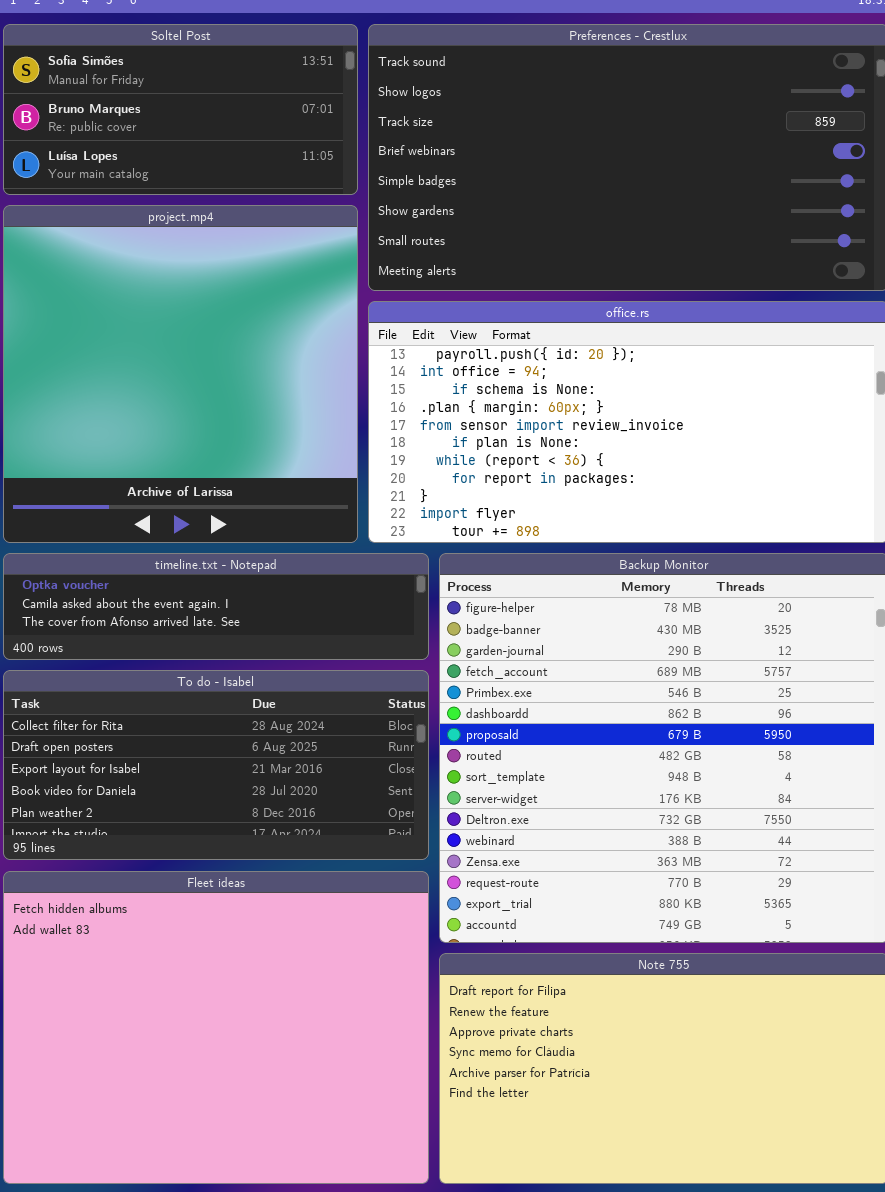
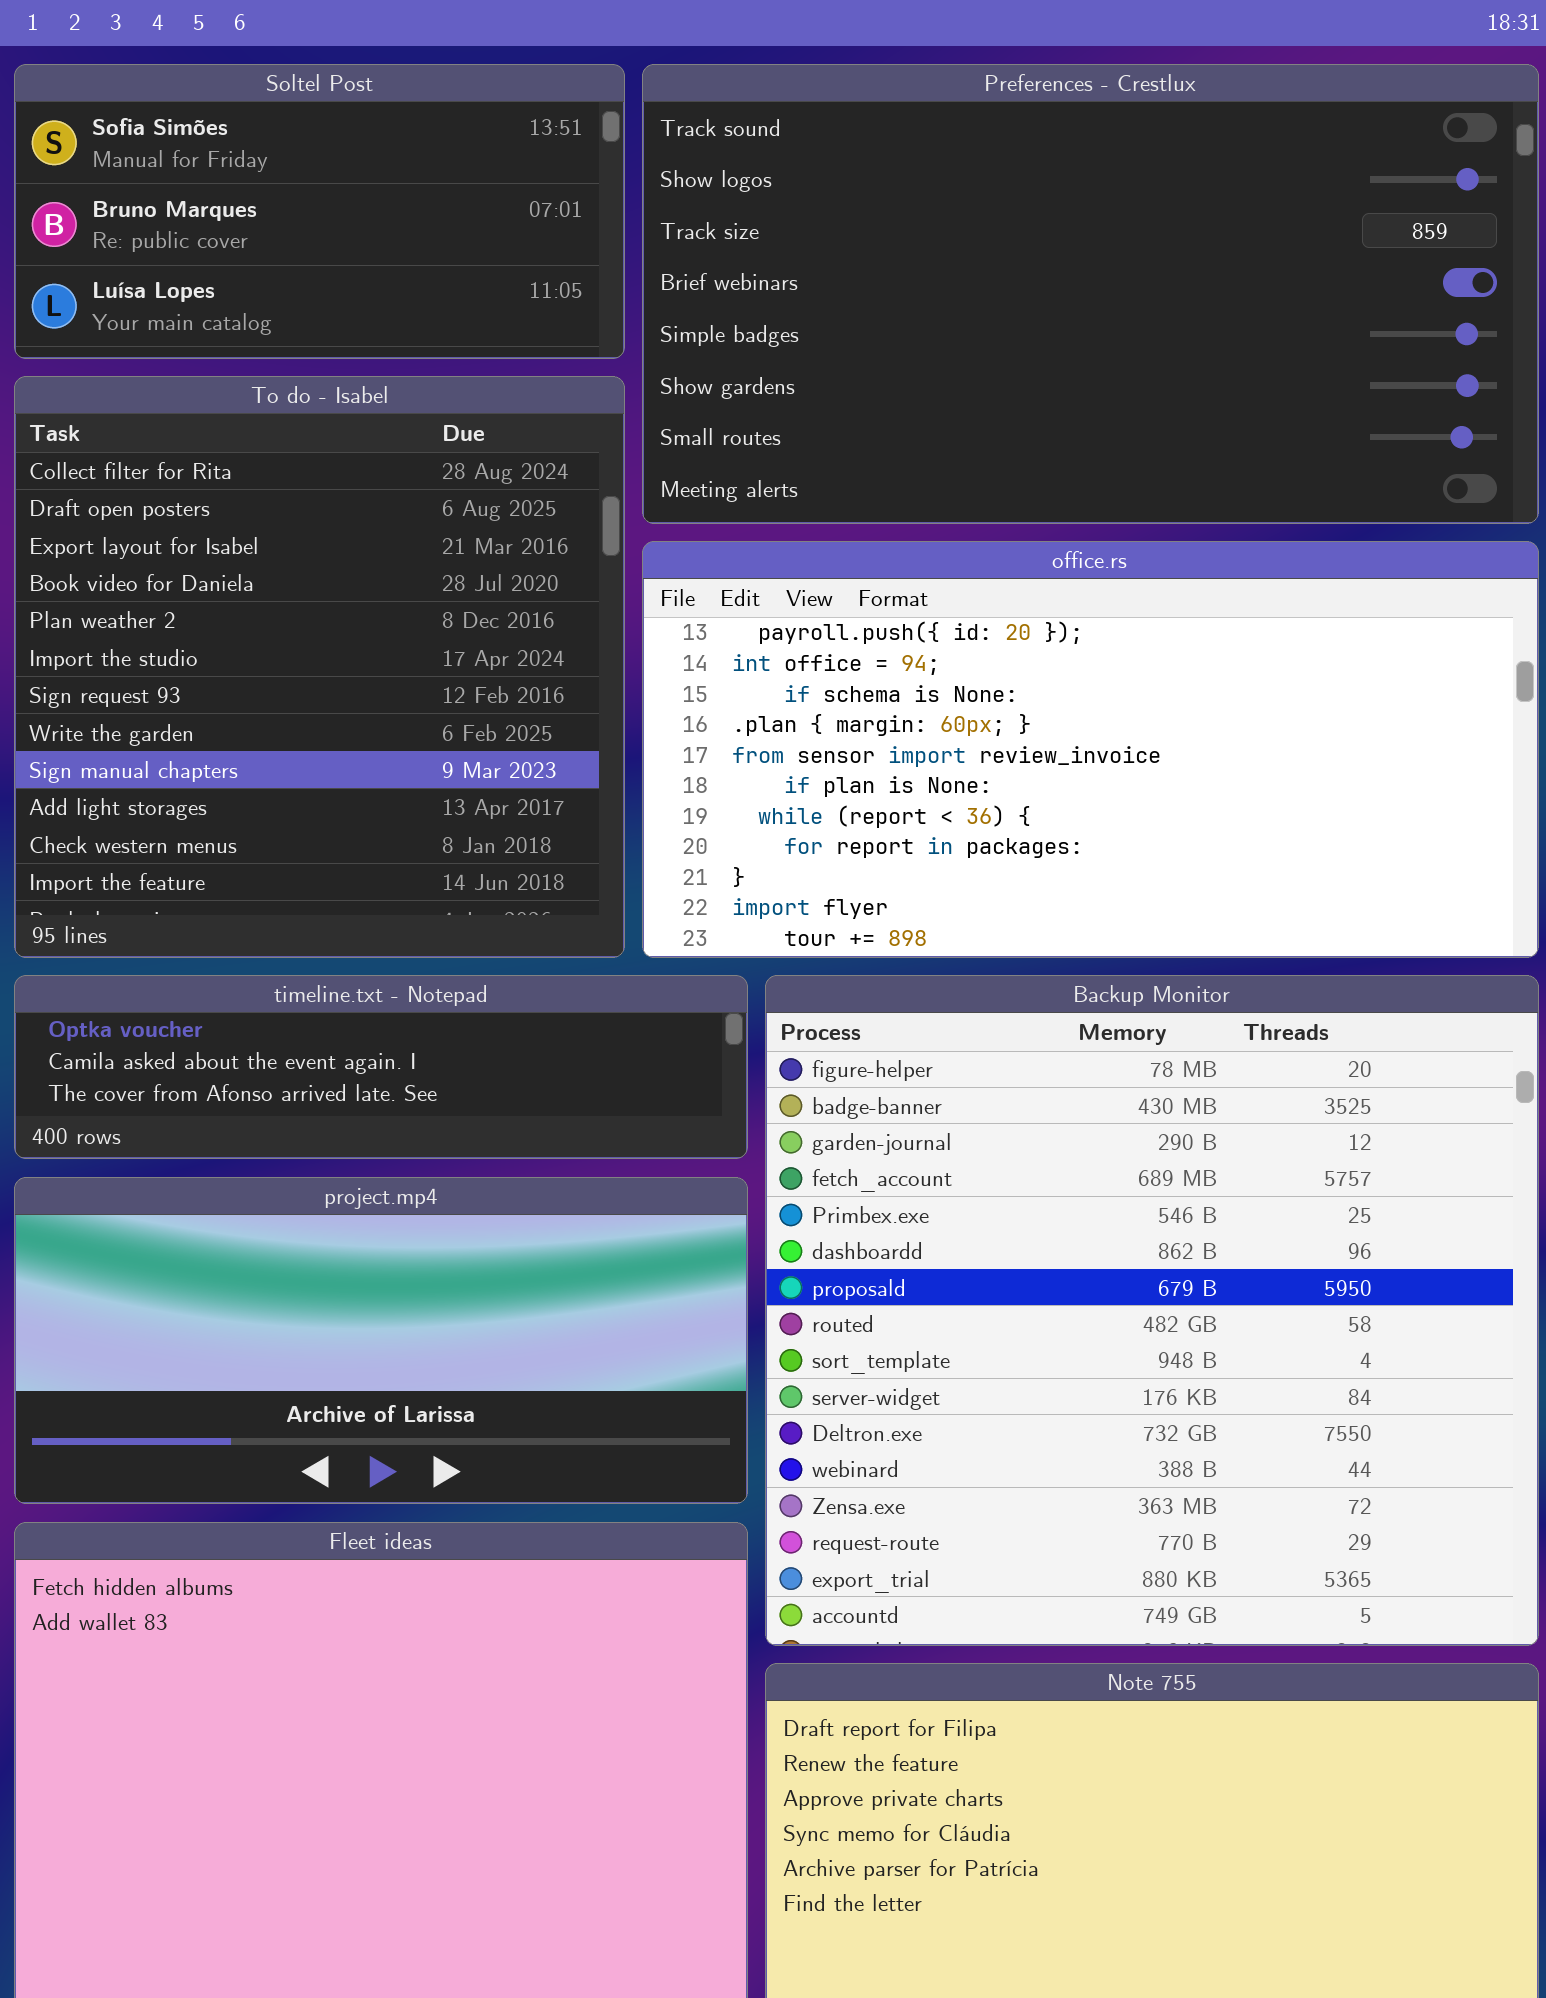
project.mp4: [3,205,358,543] -> [14,1177,748,1504], moved, resized
To do - Isabel: [3,670,429,860] -> [14,376,625,958], moved, resized

